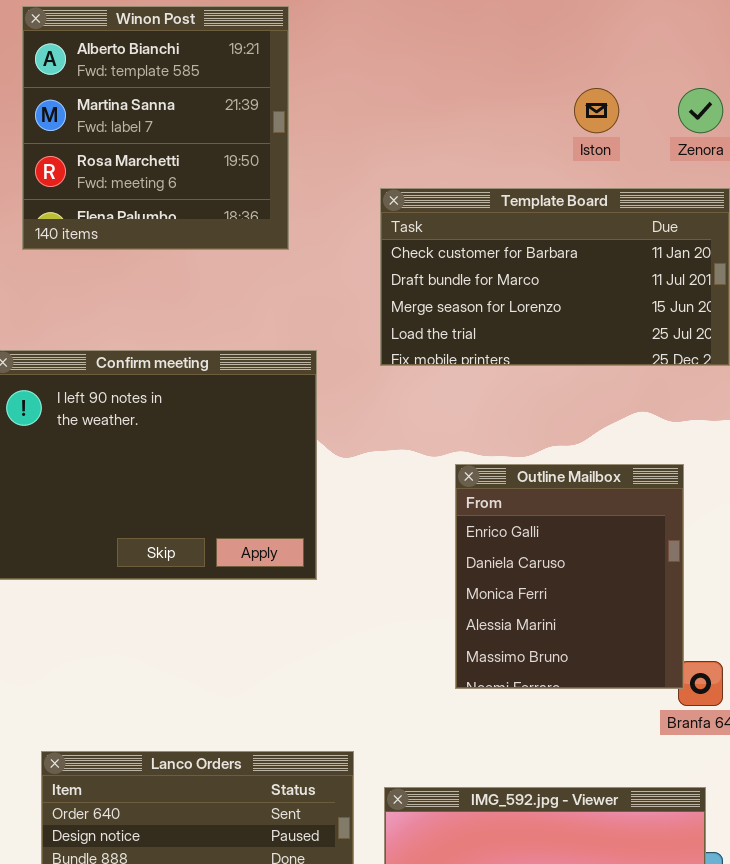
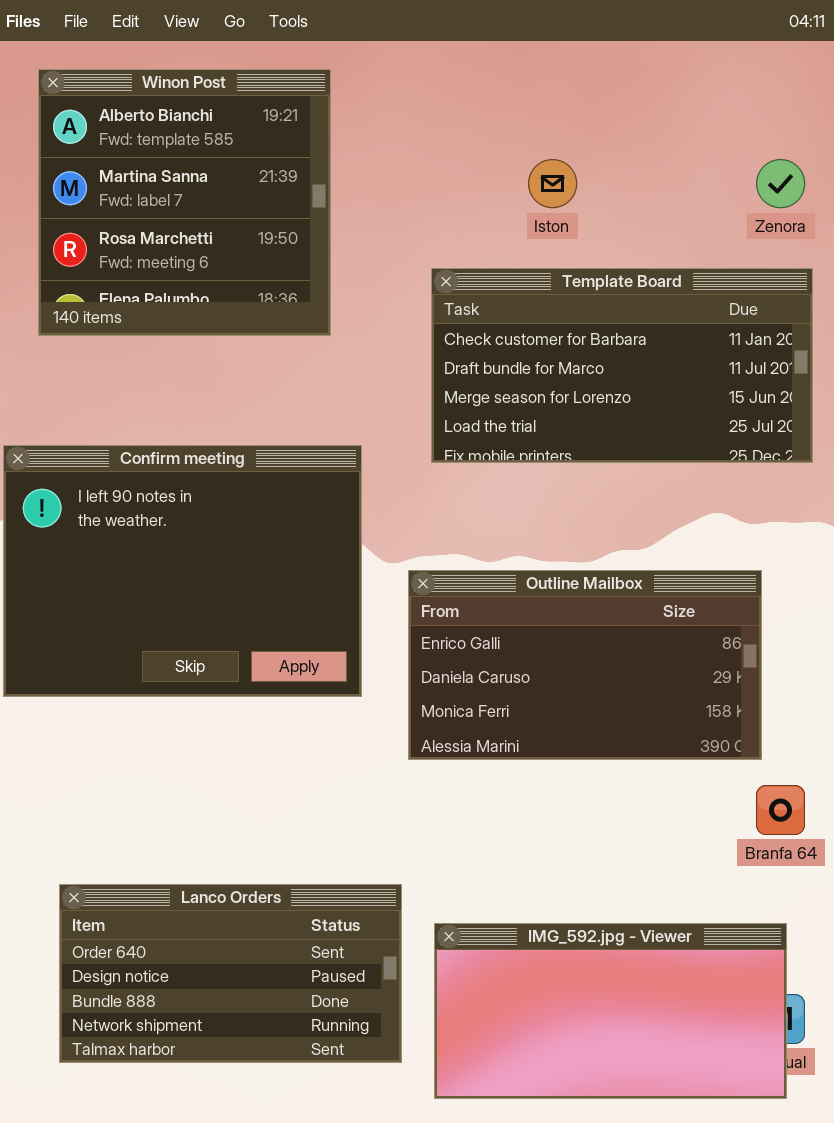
Iston: [574,88,619,133] -> [528,159,577,208], moved
Outline Mailbox: [455,464,684,689] -> [408,570,762,760], resized

